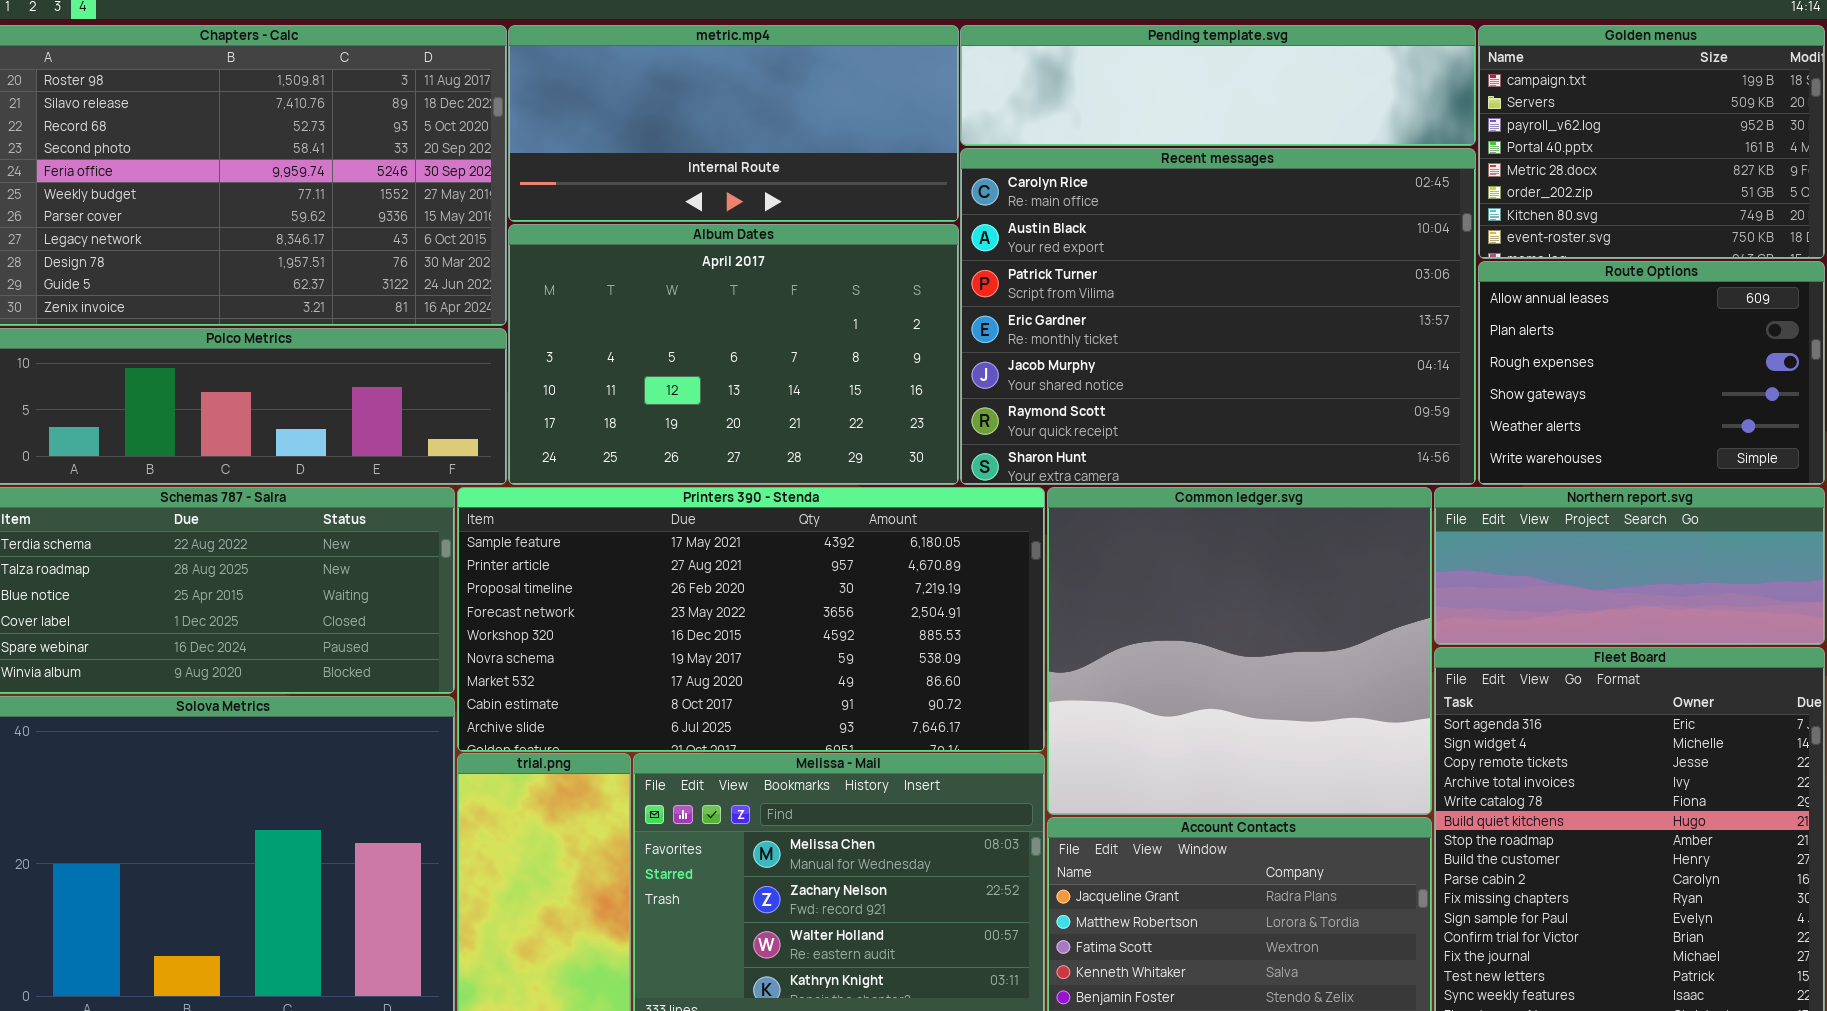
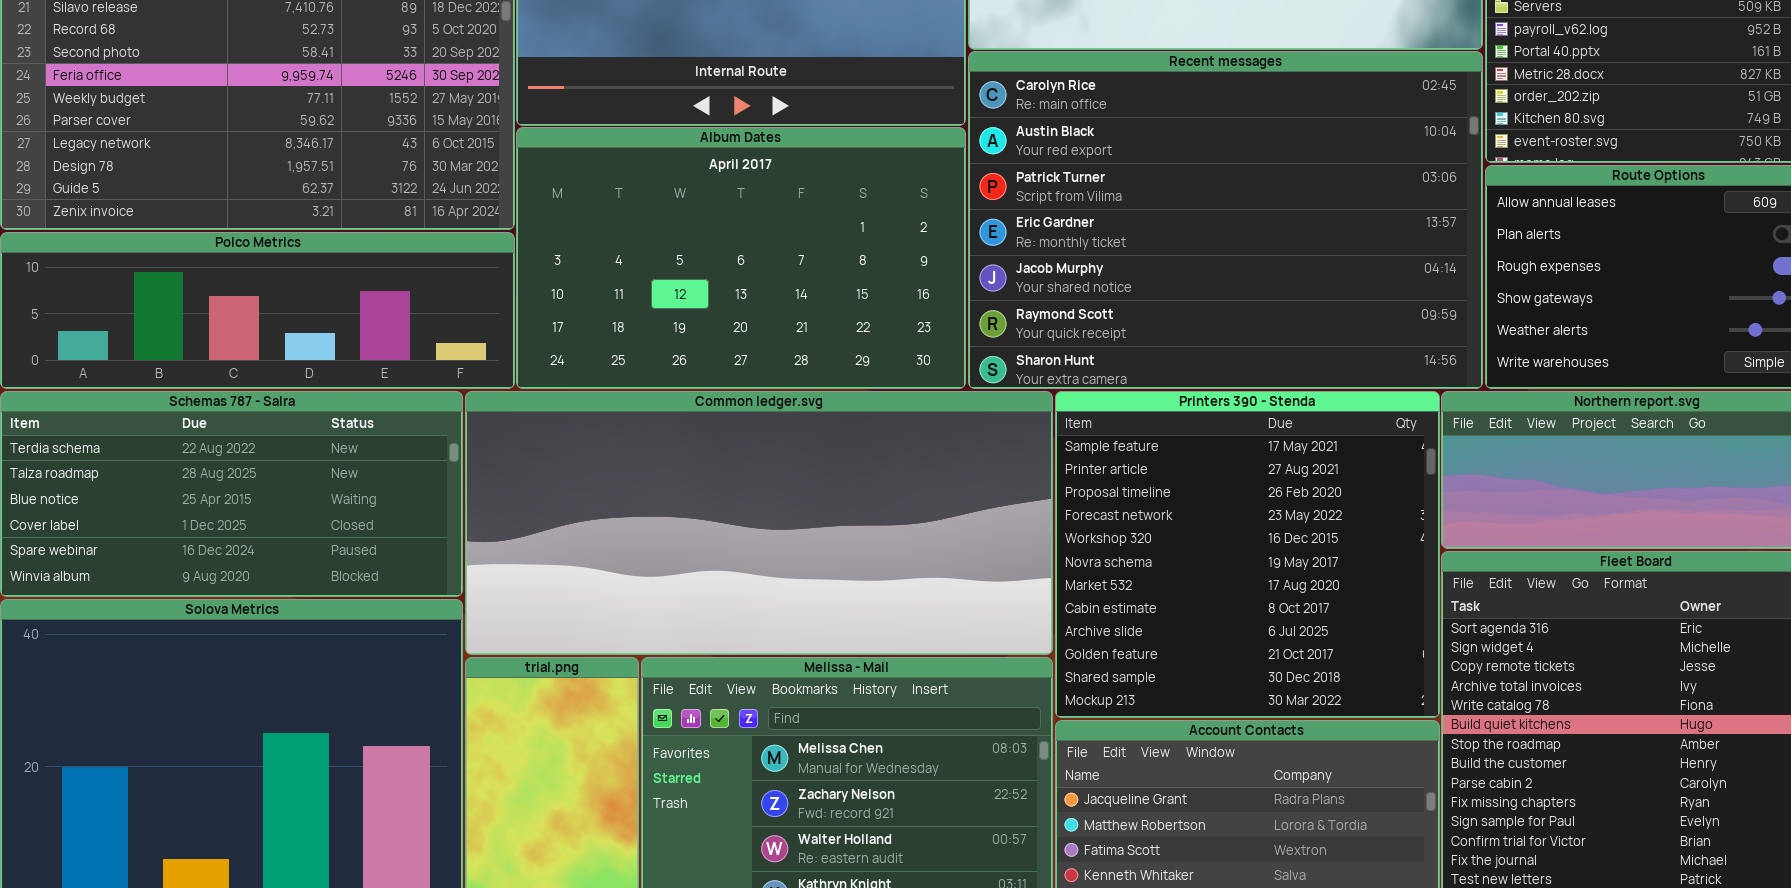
Printers 390 - Stenda: [457,487,1045,752] -> [1055,391,1440,718], moved, resized
Common ledger.svg: [1047,487,1432,815] -> [465,391,1053,655], moved, resized

